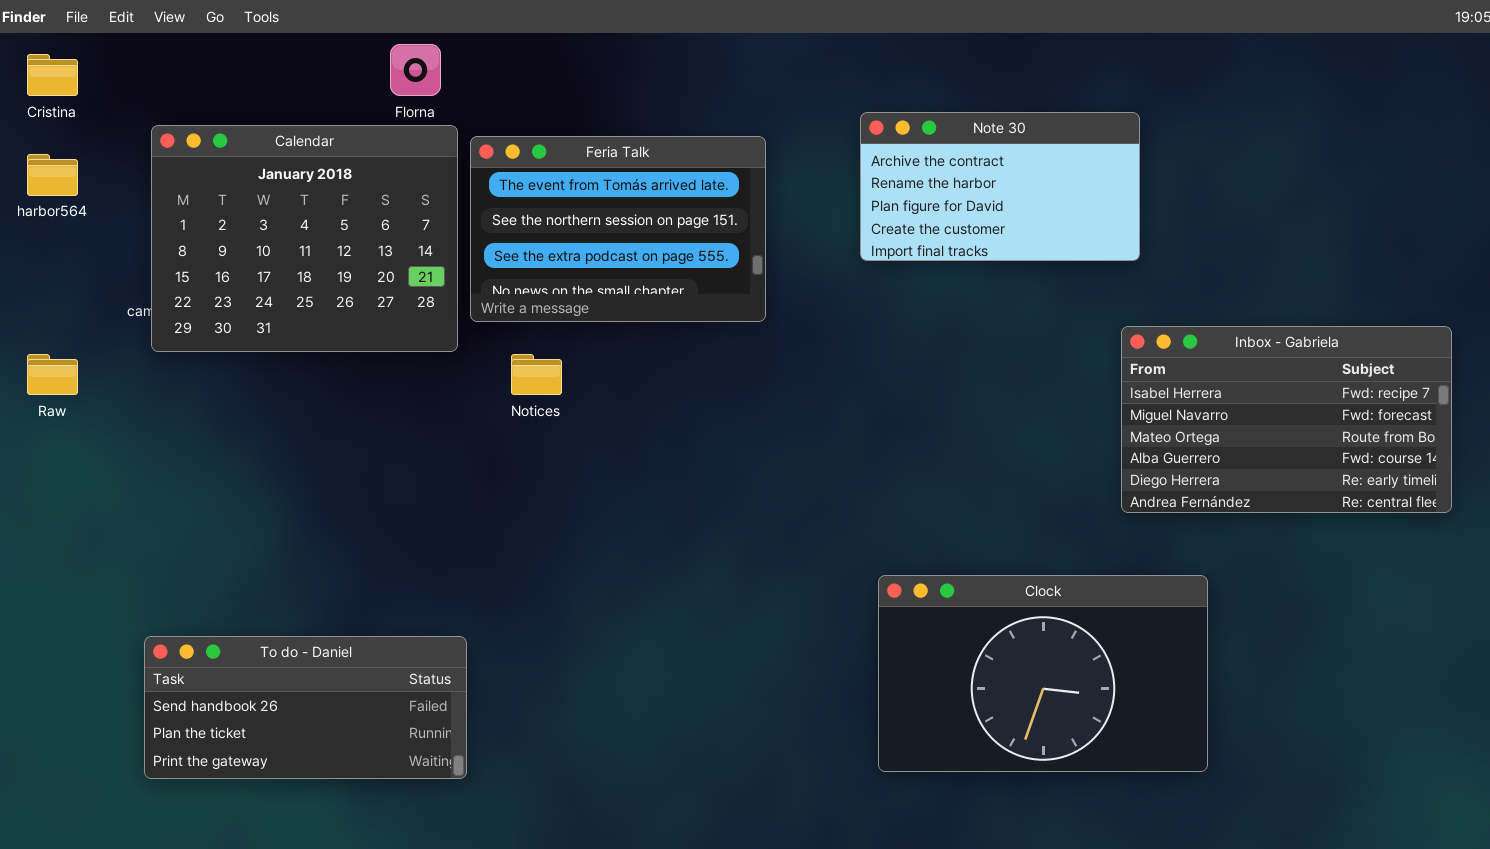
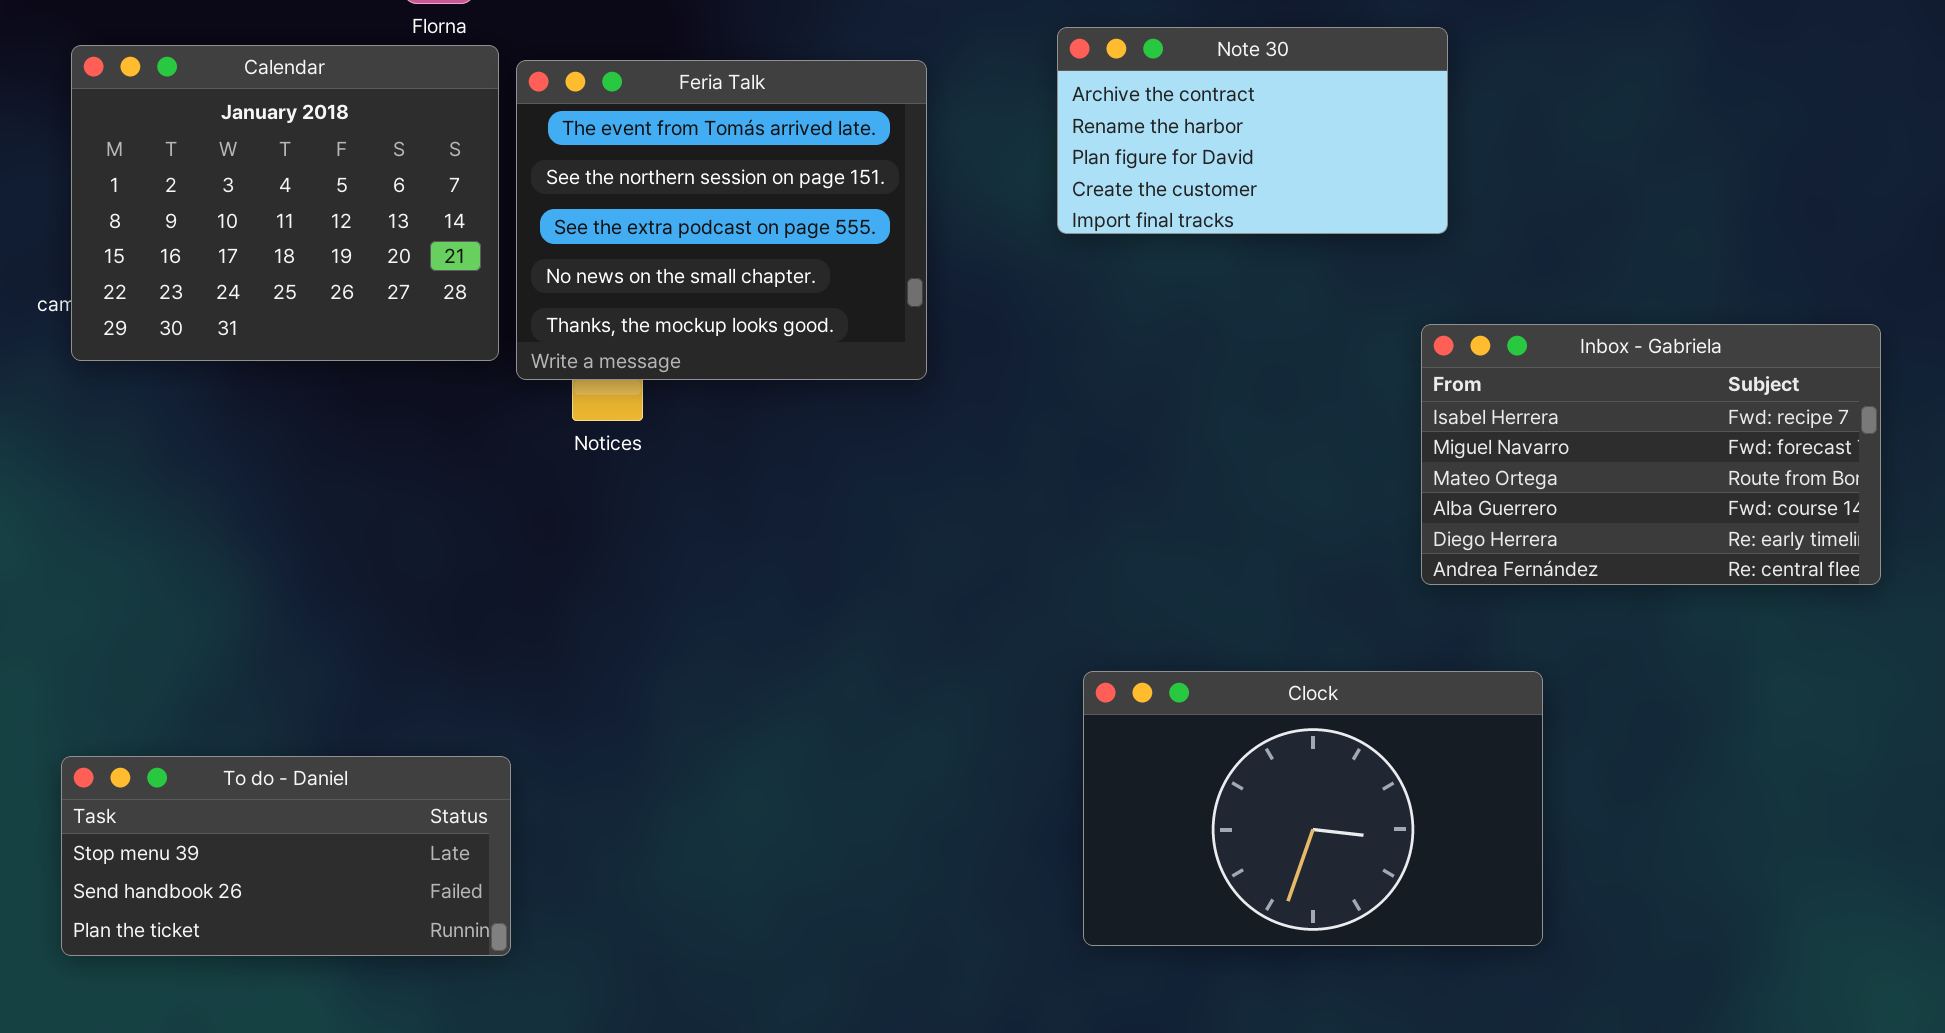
Feria Talk: [470,136,766,322] -> [516,60,927,380], resized
To do - Daniel: [144,636,467,779] -> [61,756,511,956], scrolled up 1 row

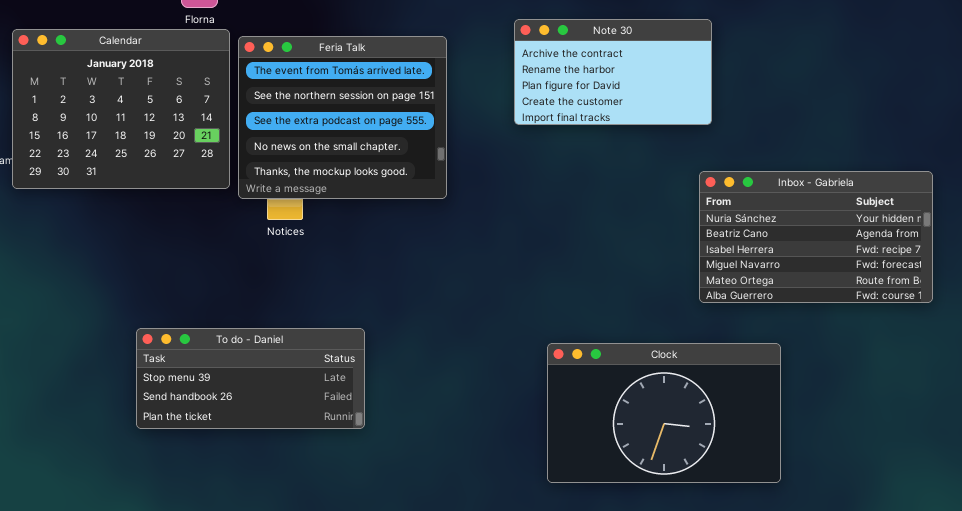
Inbox - Gabriela: [1421,324,1881,585] -> [699,171,933,303], scrolled up 2 rows
Clock: [1083,671,1543,946] -> [547,343,781,483], moved
To do - Daniel: [61,756,511,956] -> [136,328,365,429], moved

